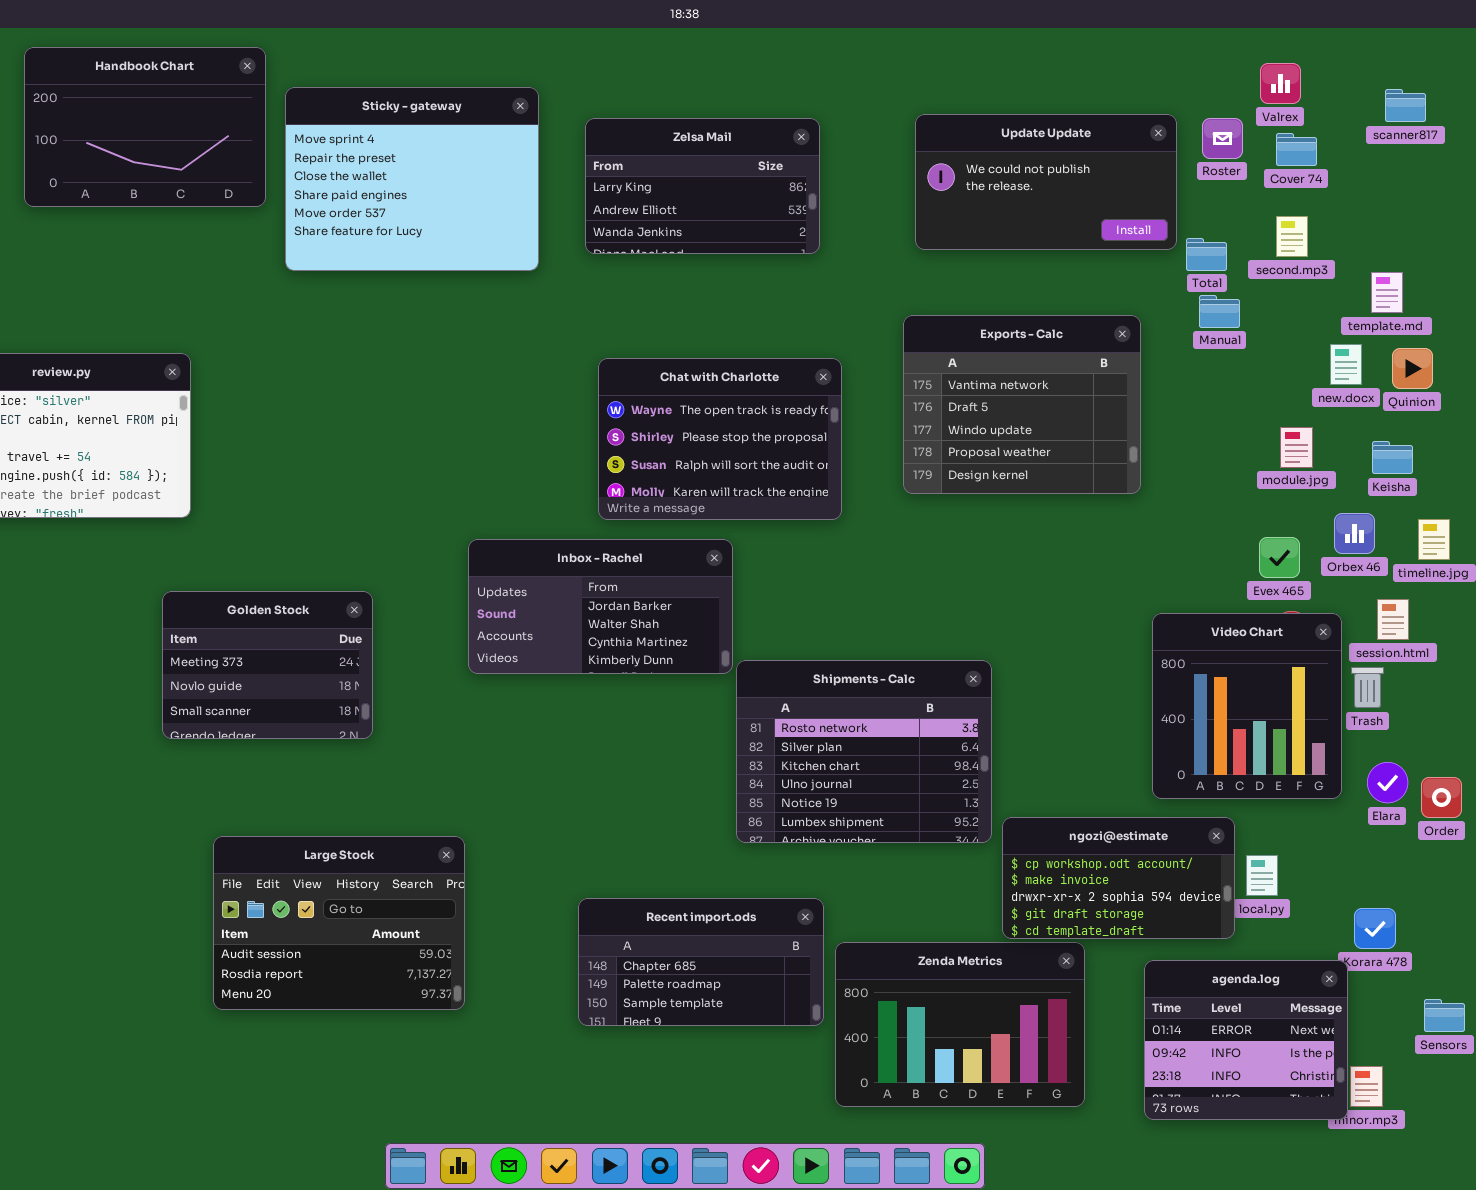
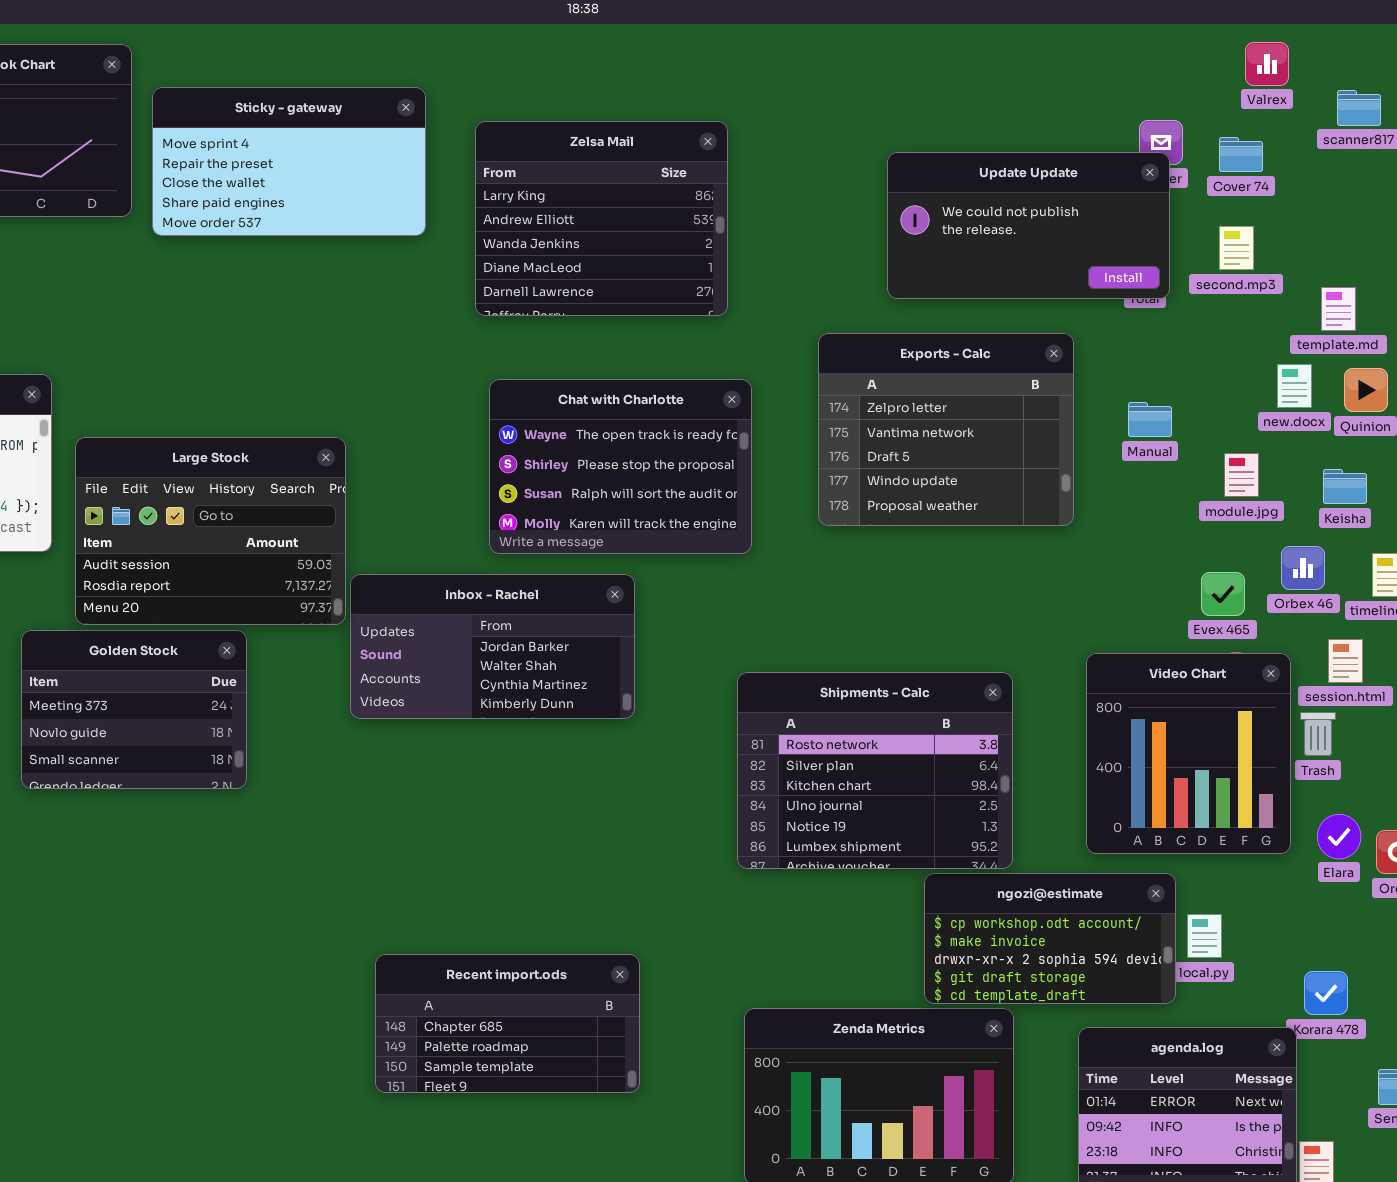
Valrex: [1260,63,1301,104] -> [1245,42,1289,86], moved
Sticky - gateway: [285,87,539,271] -> [152,87,426,236], resized
Update Update: [915,114,1177,250] -> [887,152,1170,299], moved
Zelsa Mail: [585,118,820,254] -> [475,121,728,316], resized
Manual: [1199,295,1240,328] -> [1128,402,1172,437], moved
Exports - Calc: [903,315,1141,494] -> [818,333,1074,526], scrolled up 1 row
Shipments - Calc: [736,660,992,843] -> [737,672,1013,869], moved
Large Stock: [213,836,465,1010] -> [75,437,346,625], moved
Recent import.ods: [578,898,824,1026] -> [375,954,640,1093], moved

